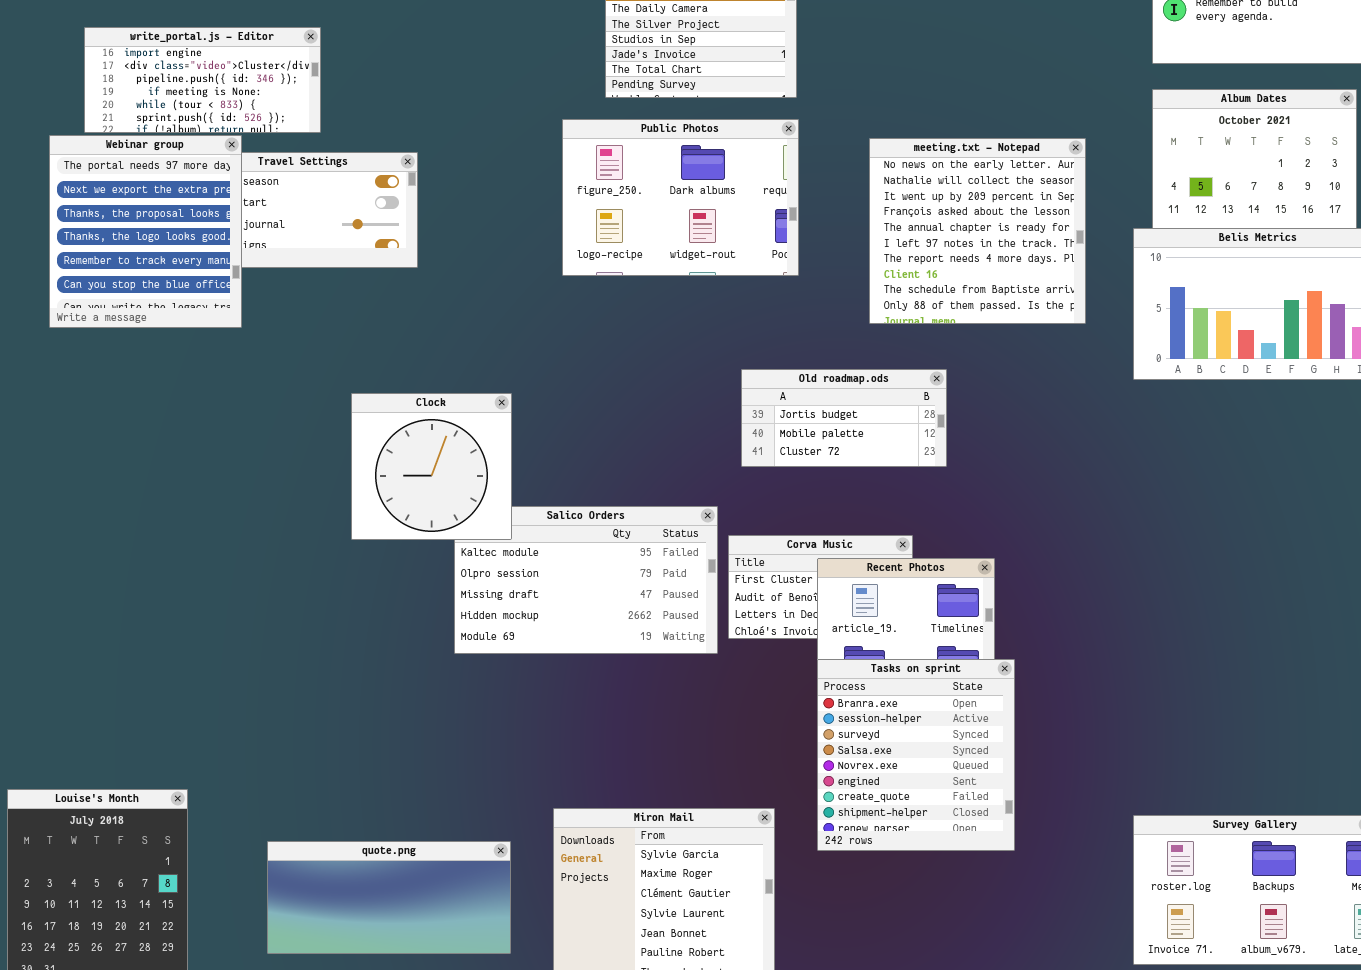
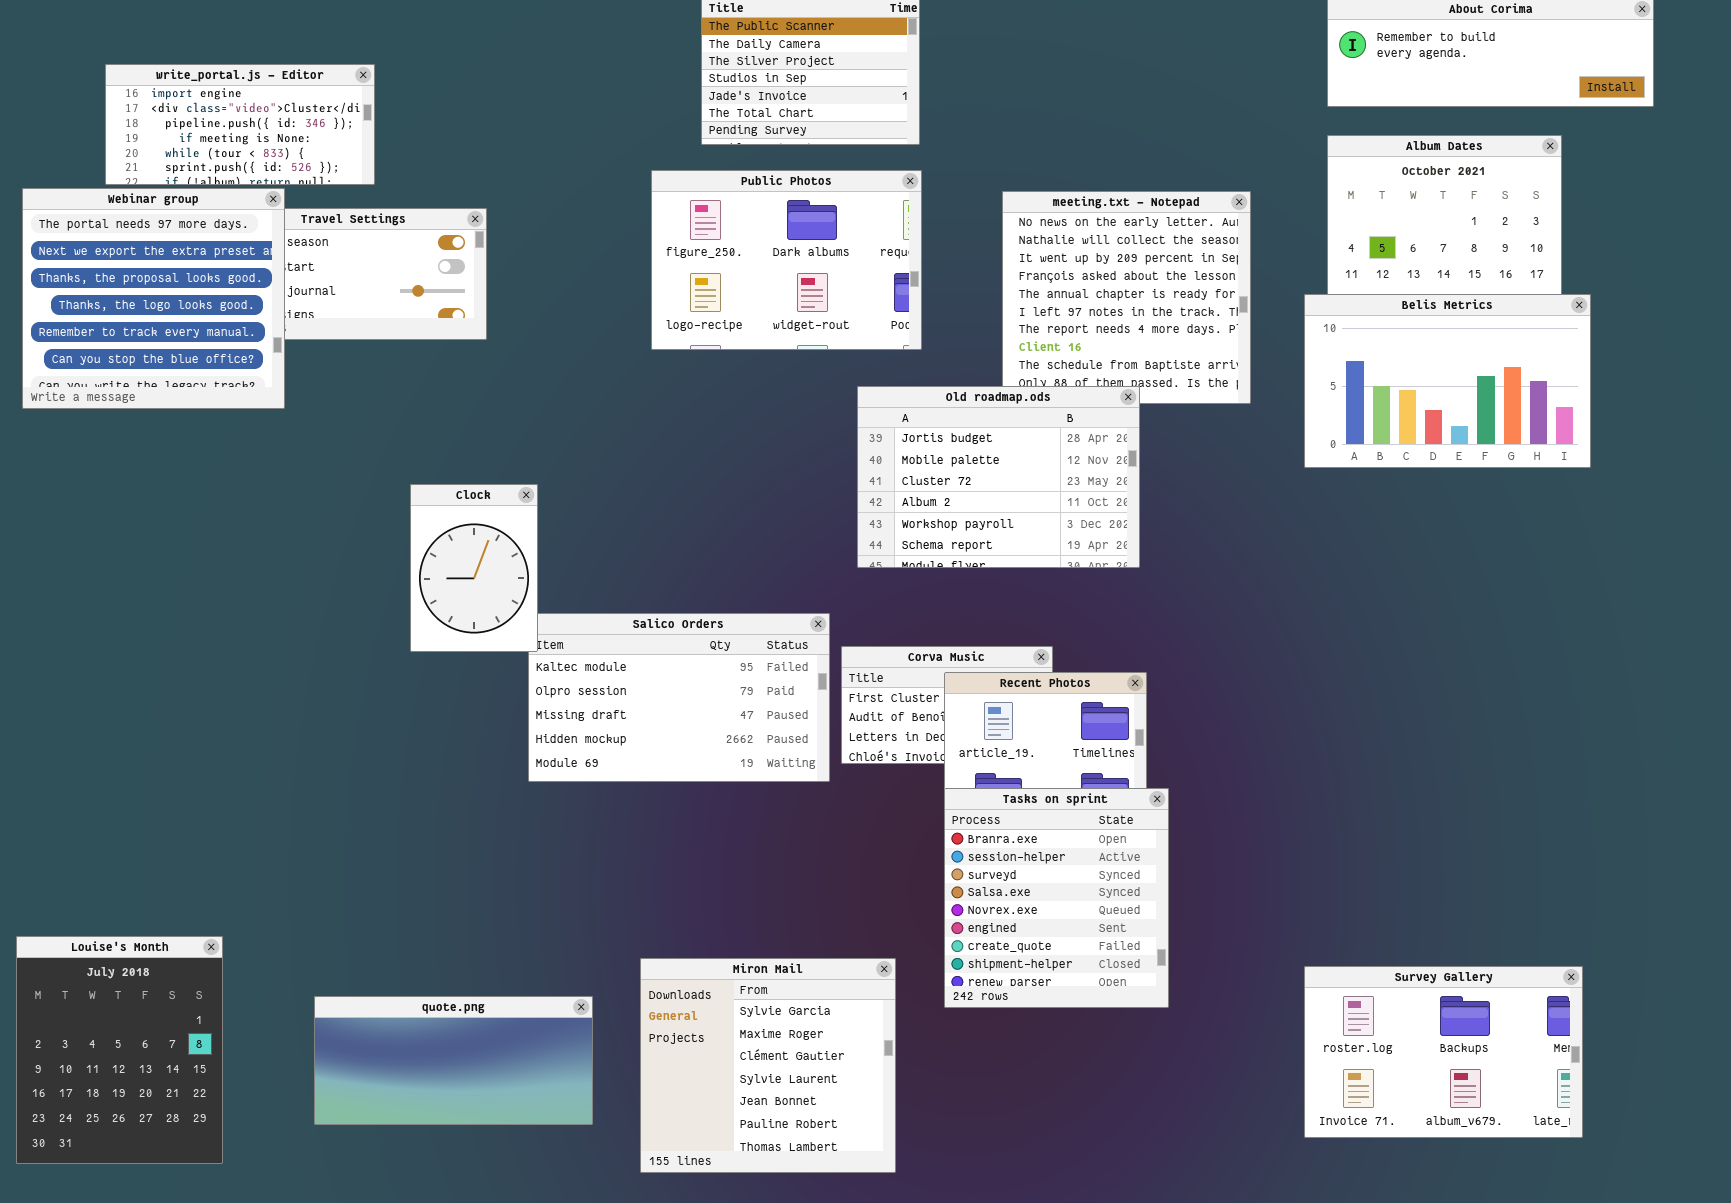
Webinar group: [49,135,242,328] -> [22,188,285,409], resized
Old roadmap.ods: [741,369,947,467] -> [857,386,1140,568], resized
Clock: [351,393,512,540] -> [410,484,538,652], resized

